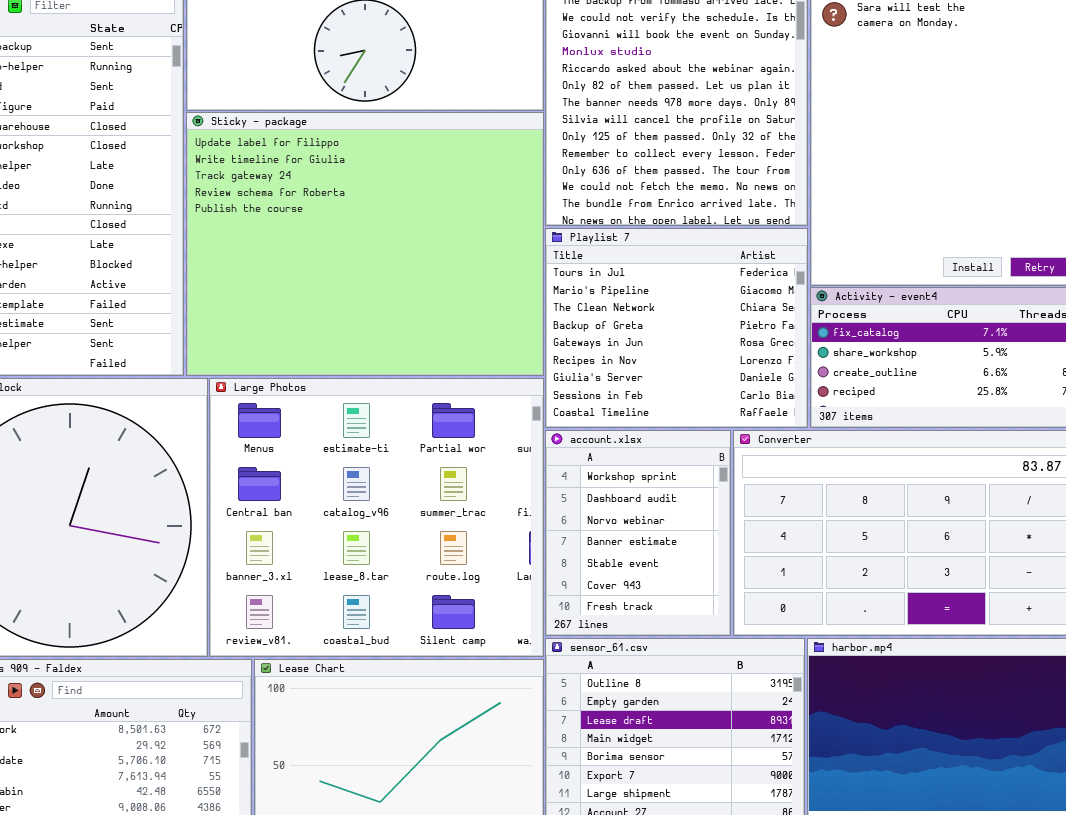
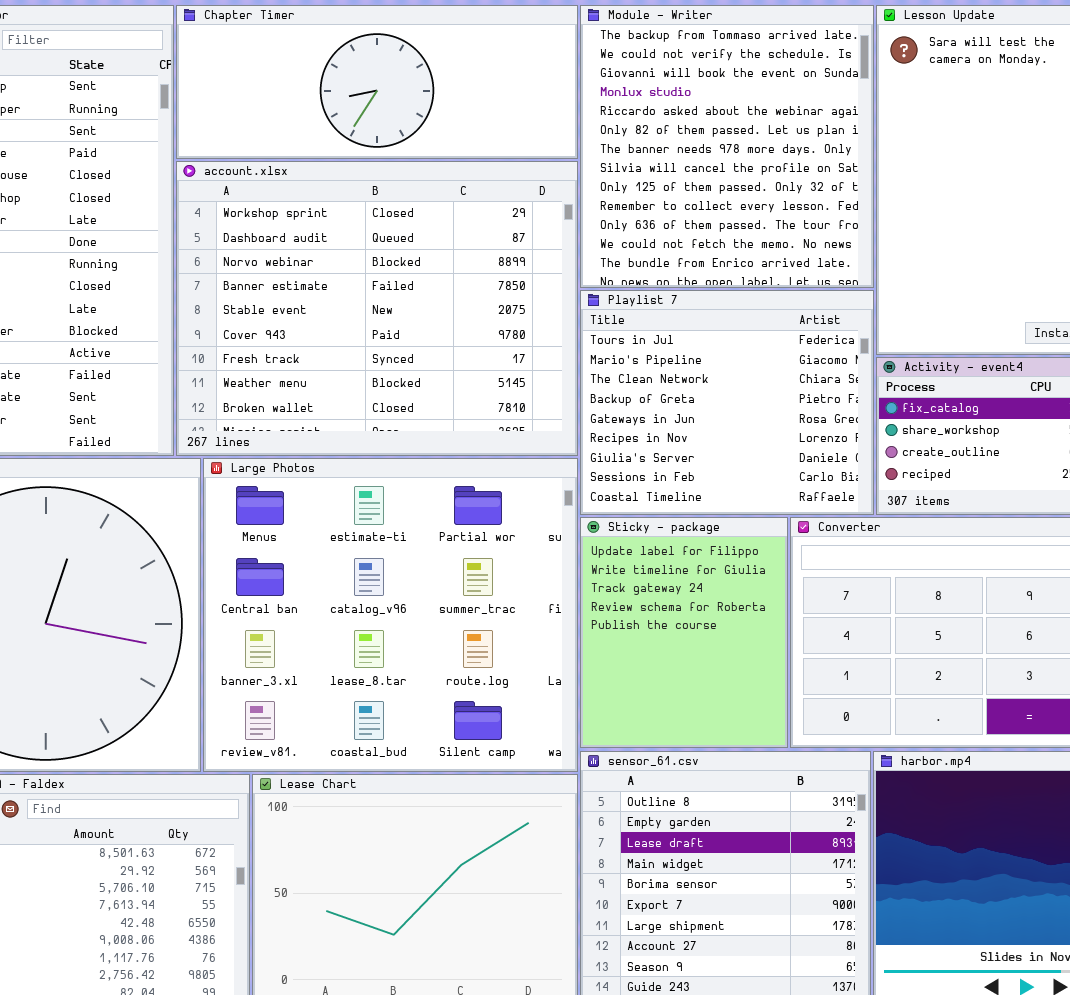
Sticky - package: [186,112,544,376] -> [580,517,788,748], moved, resized
account.xlsx: [545,430,731,636] -> [176,161,578,456], moved, resized

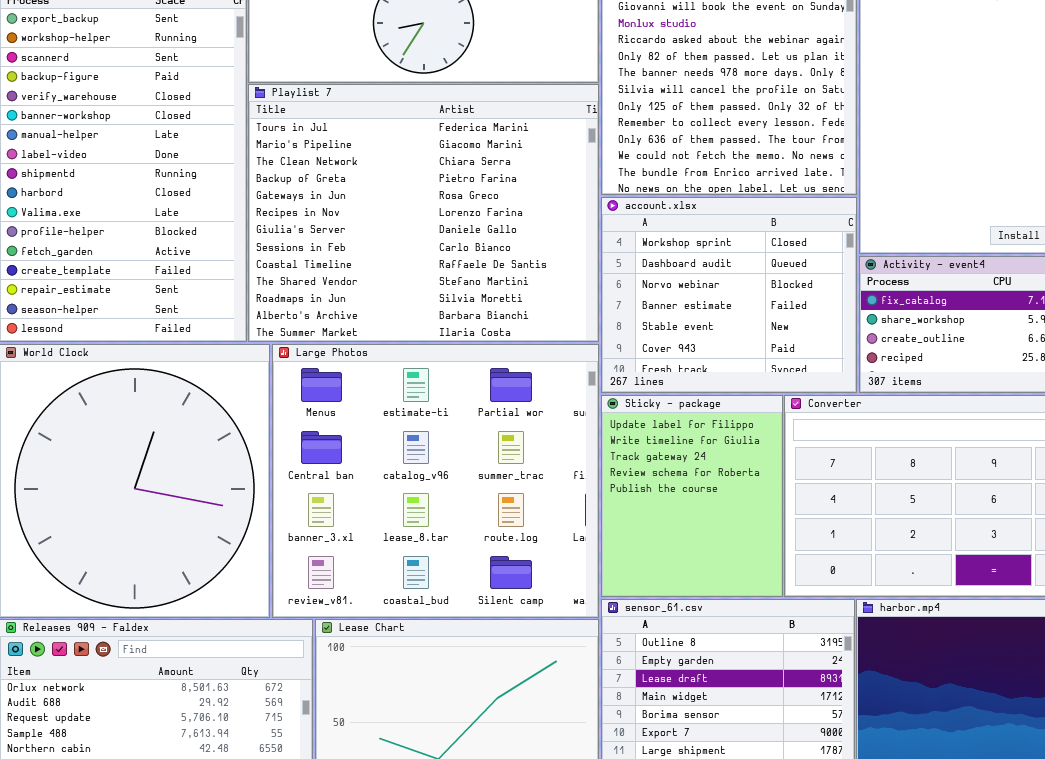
account.xlsx: [176,161,578,456] -> [601,197,857,393], moved, resized
Playlist 7: [580,290,874,515] -> [248,84,599,342], moved, resized

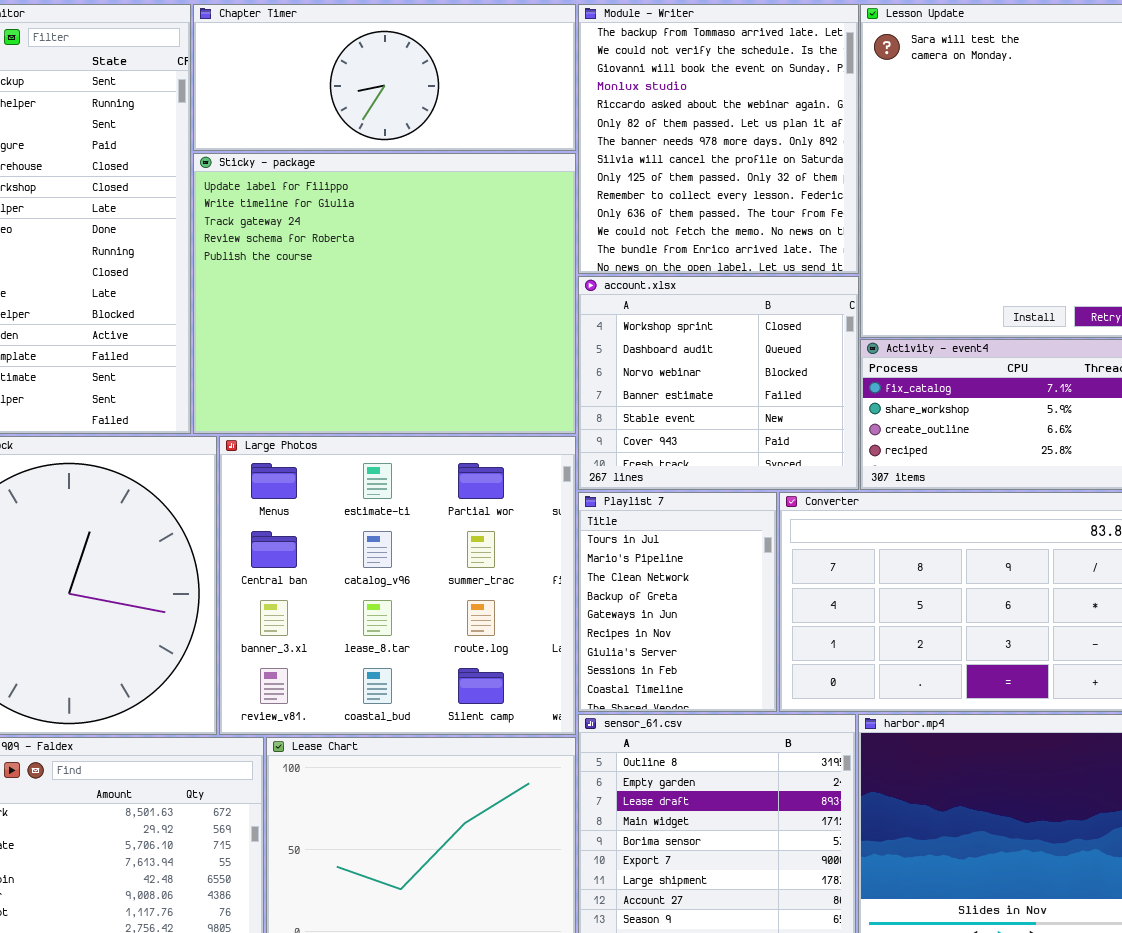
Playlist 7: [248,84,599,342] -> [578,492,777,712], moved, resized
Sticky - package: [601,395,783,597] -> [193,153,576,434], moved, resized

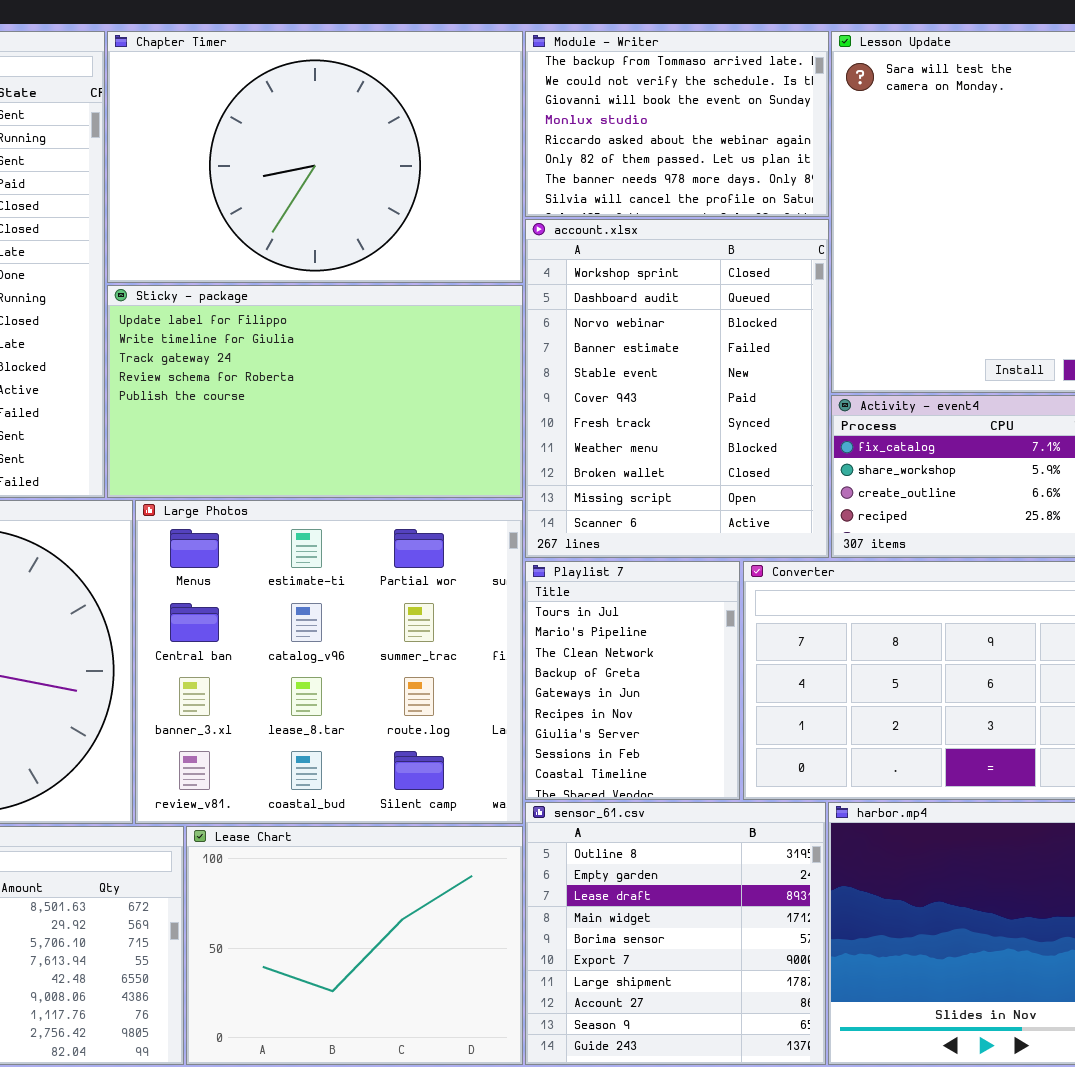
Chapter Timer: [193,4,576,151] -> [107,31,523,283], resized
Module - Writer: [578,4,859,274] -> [525,31,829,217], resized
Sticky - package: [193,153,576,434] -> [107,285,523,498], resized
account.xlsx: [578,276,859,490] -> [525,219,829,558], resized

